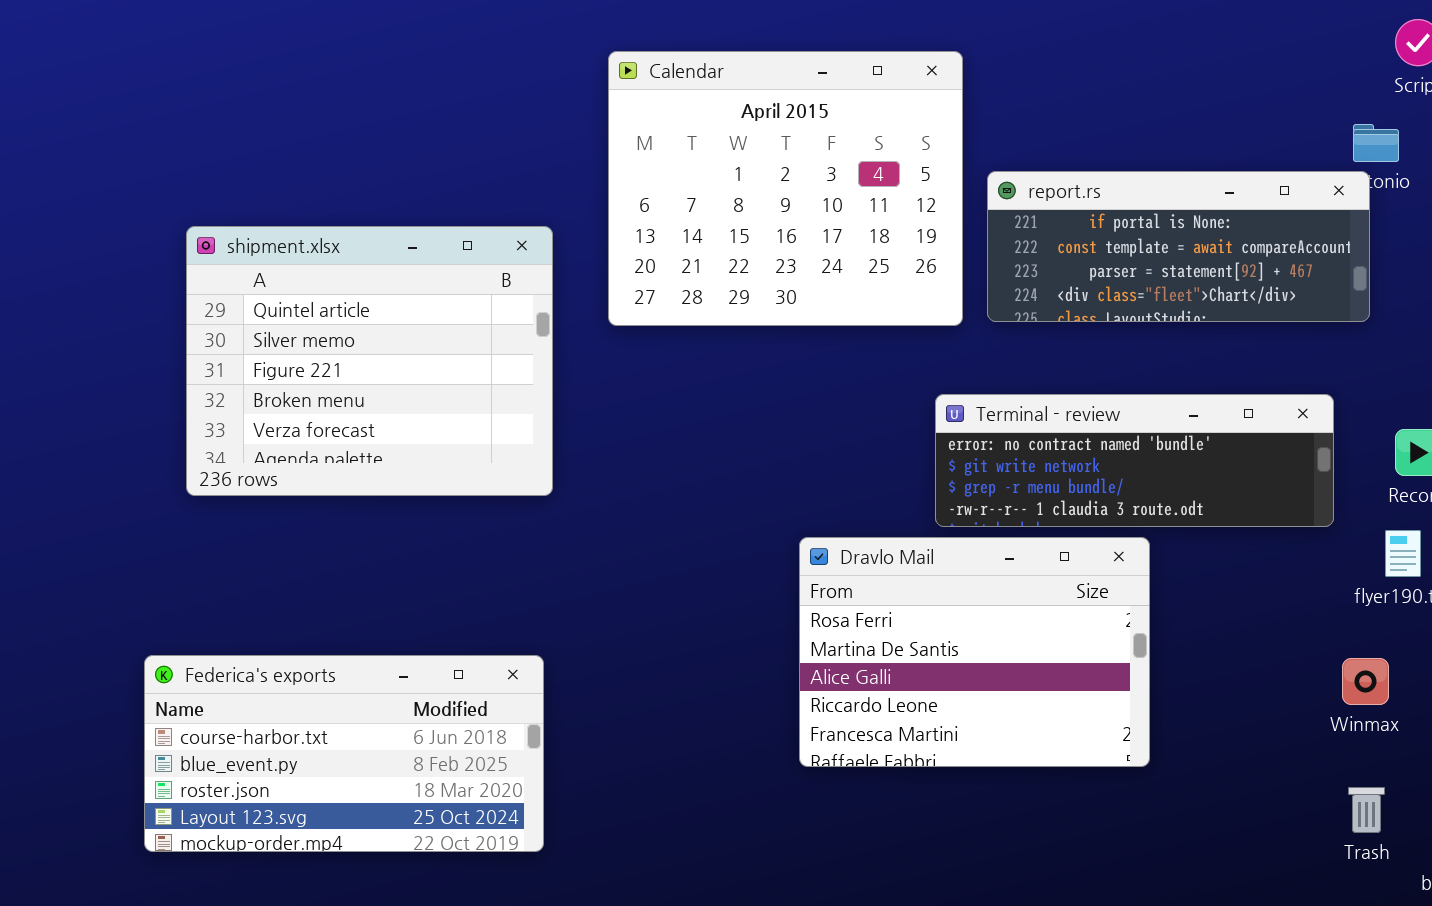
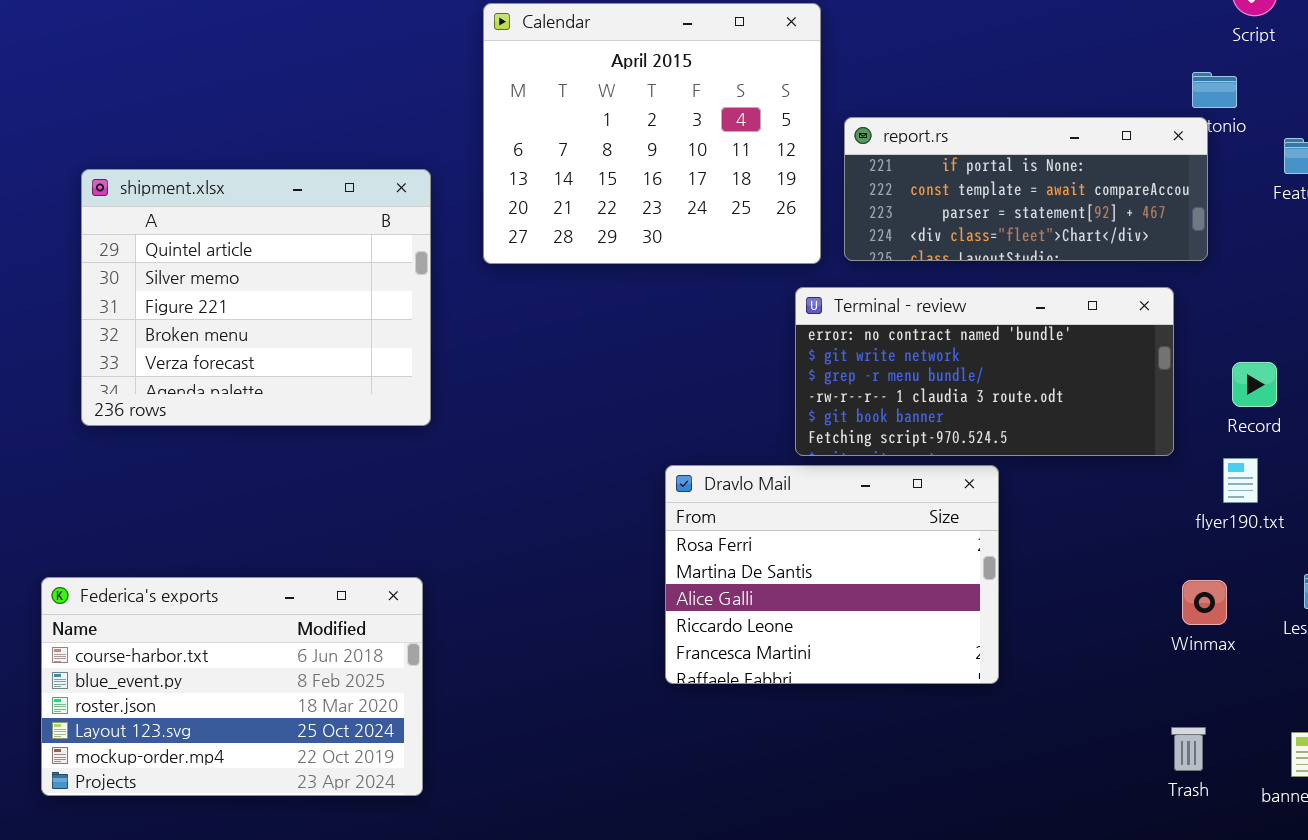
Terminal - review: [935,394,1334,527] -> [795,287,1174,456], resized
Federica's exports: [144,655,544,852] -> [41,577,423,796], resized
Trash: [1348,787,1385,833] -> [1171,727,1206,771], moved

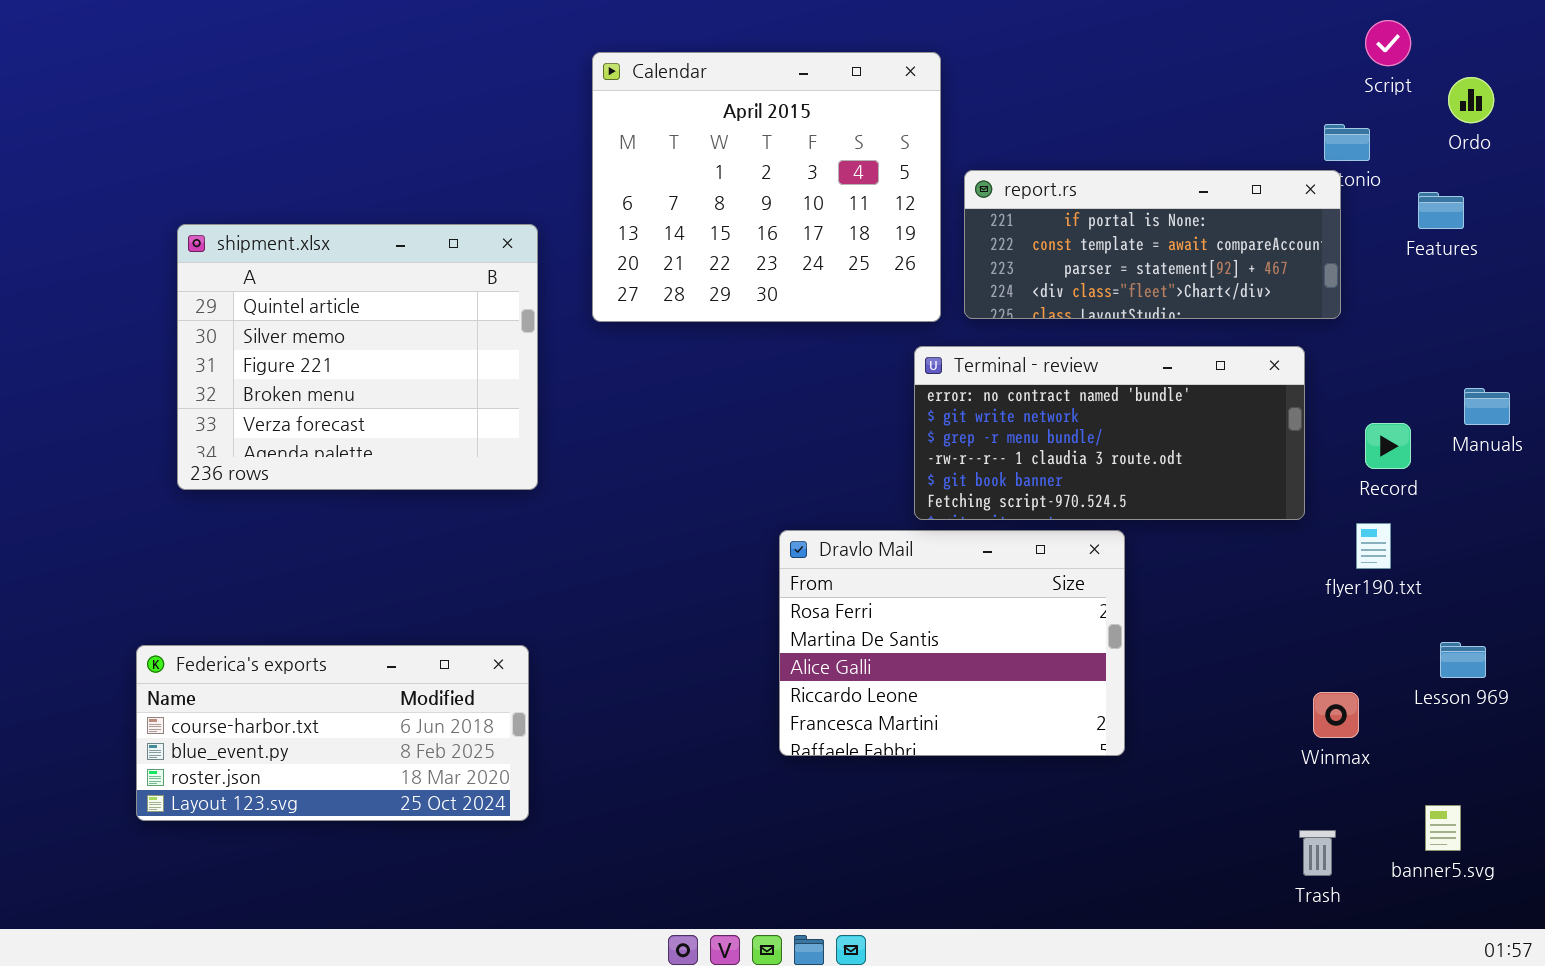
Federica's exports: [41,577,423,796] -> [136,645,529,821], resized
Winmax: [1182,580,1227,625] -> [1313,692,1359,738], moved
Trash: [1171,727,1206,771] -> [1299,830,1336,876], moved

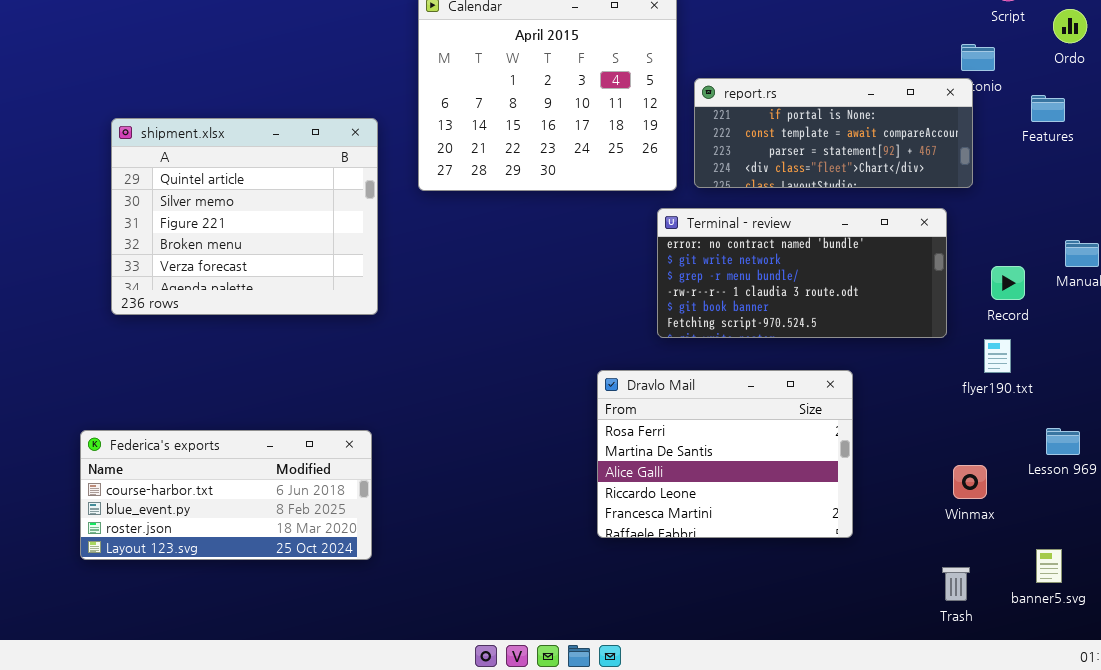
Dravlo Mail: [779,530,1125,756] -> [597,370,853,538], moved

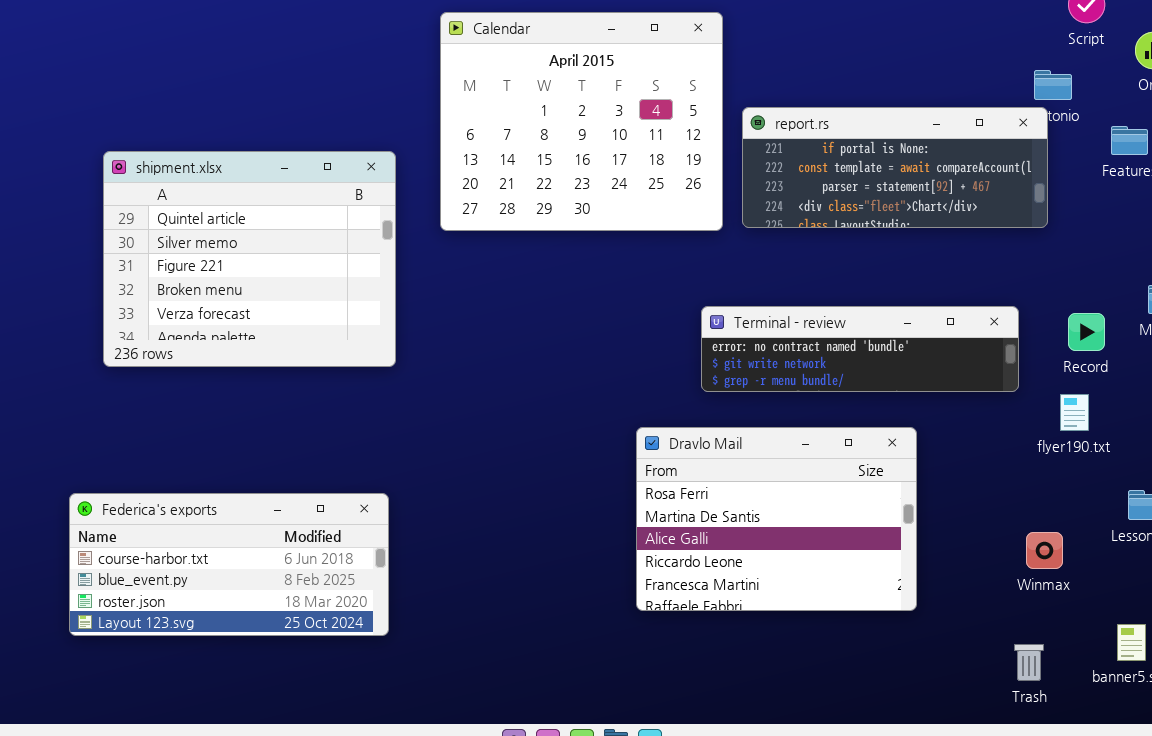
Terminal - review: [657,208,947,338] -> [701,306,1019,392], resized

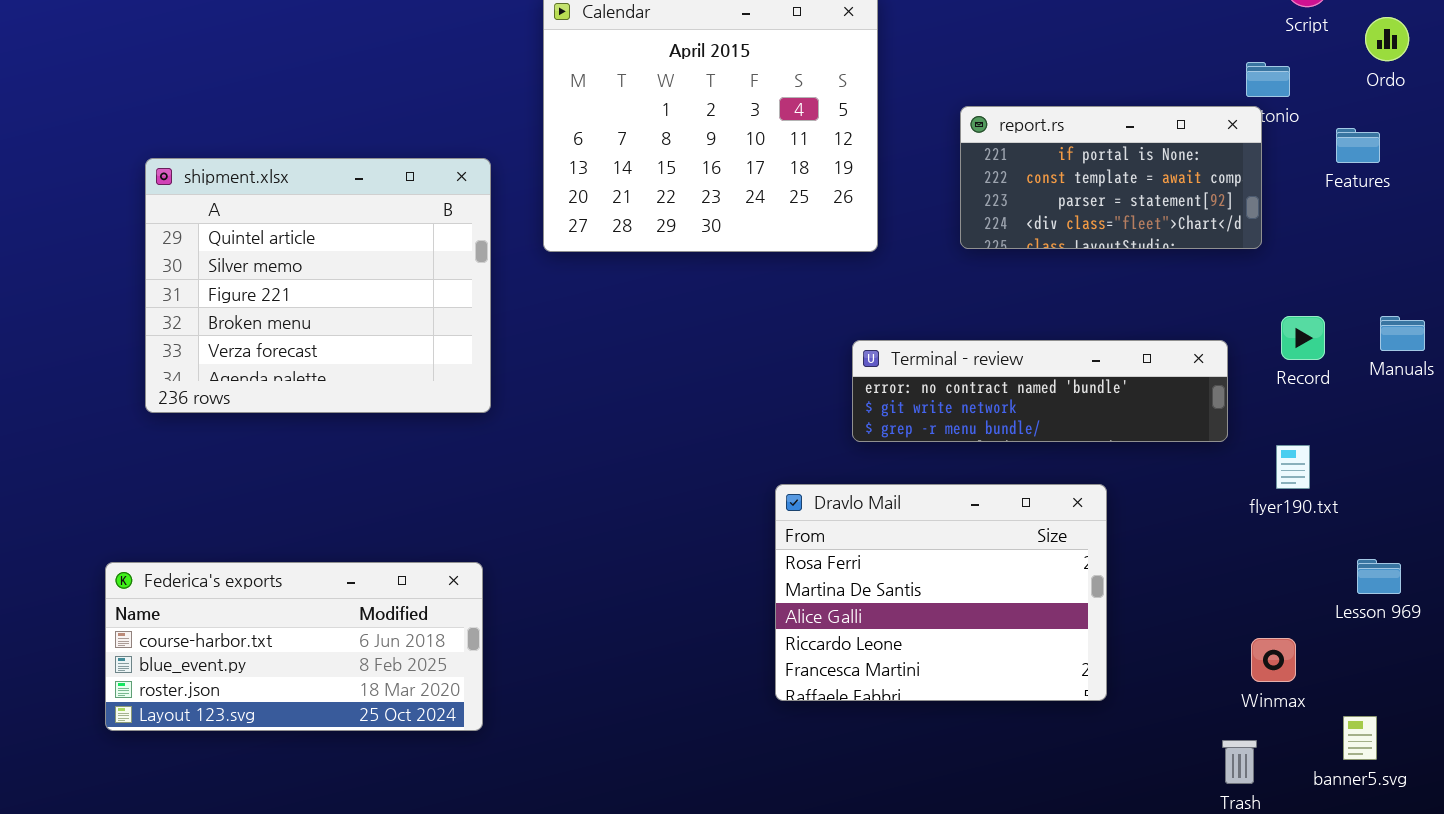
report.rs: [742,107,1048,228] -> [960,106,1262,249], resized
Record: [1068,313,1105,351] -> [1281,316,1325,360], moved
Winmax: [1026,532,1063,569] -> [1251,638,1296,682], moved

